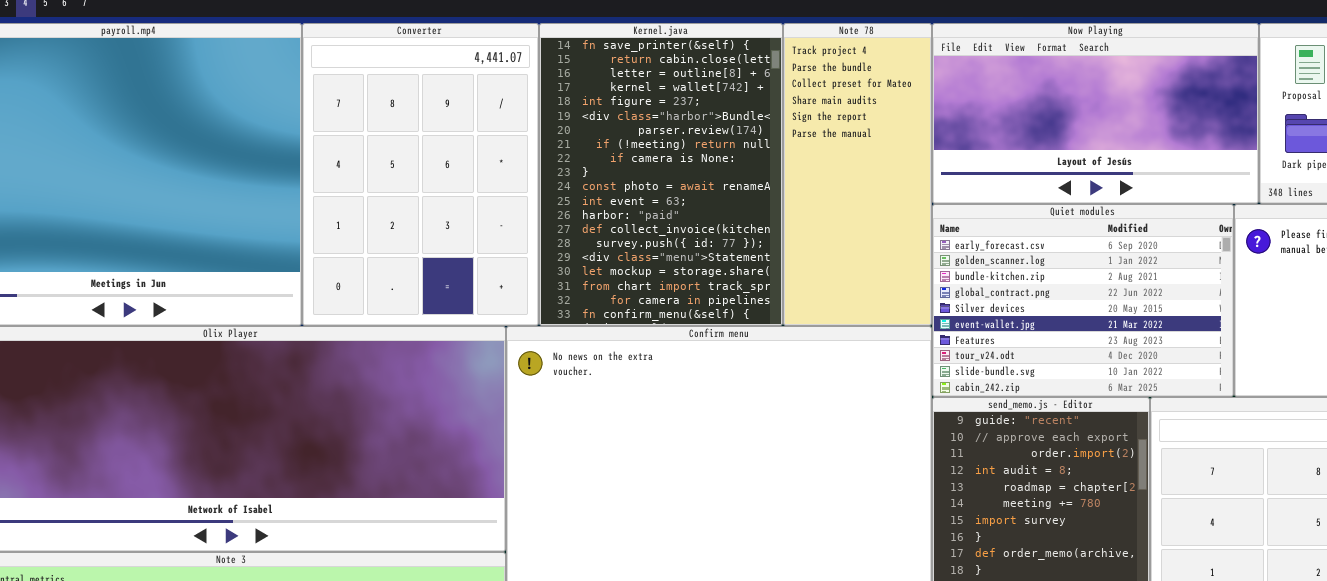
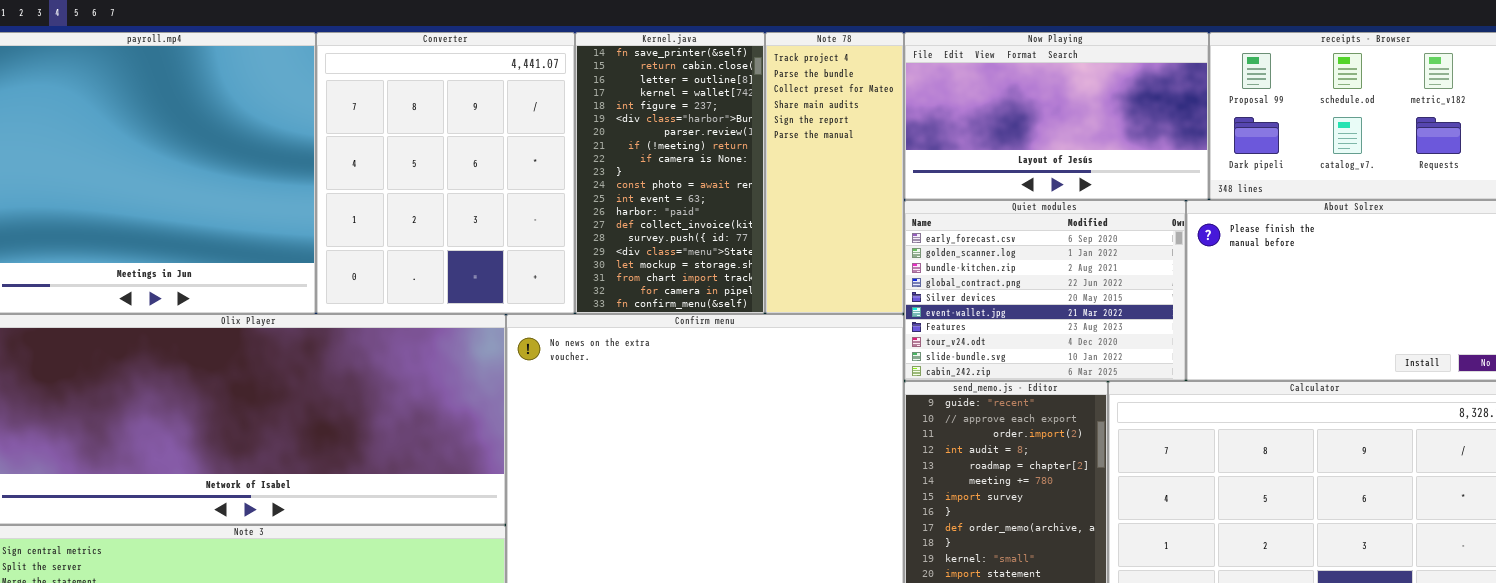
Converter: [302,23,539,326] -> [316,32,575,314], resized
Kernel.java: [539,23,783,326] -> [575,32,765,314], resized

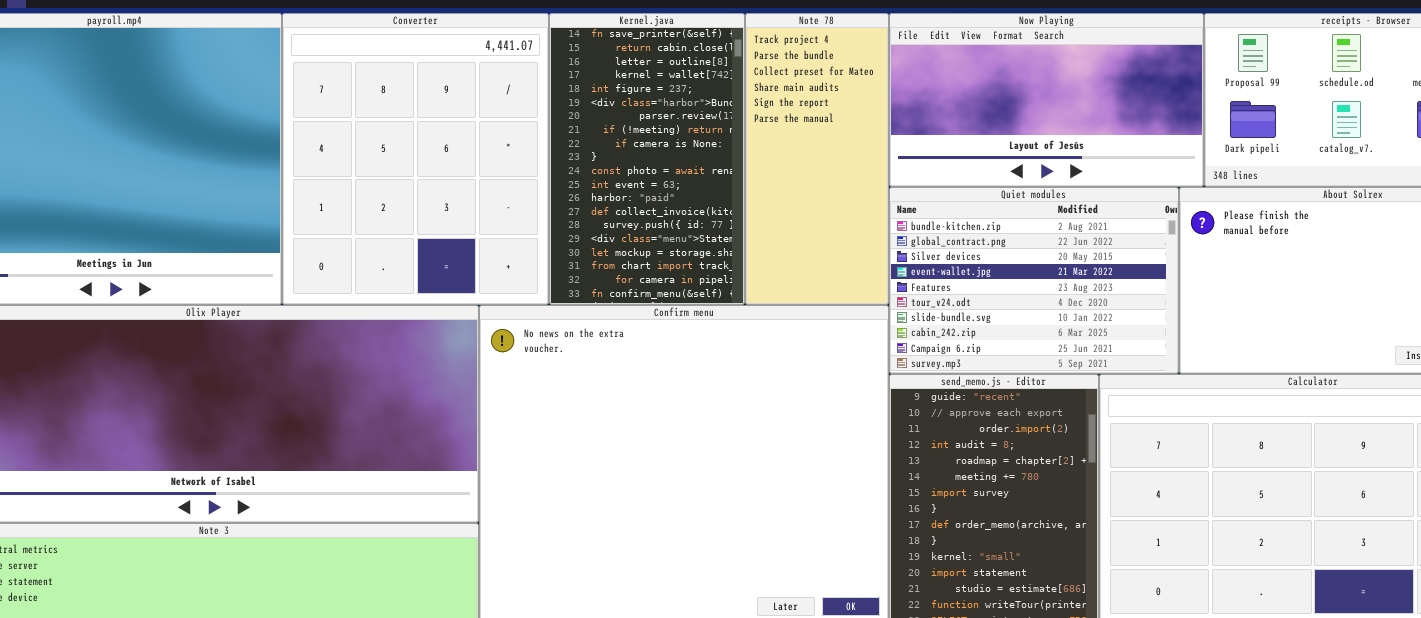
Quiet modules: [904,200,1186,381] -> [889,187,1179,374], scrolled down 2 rows

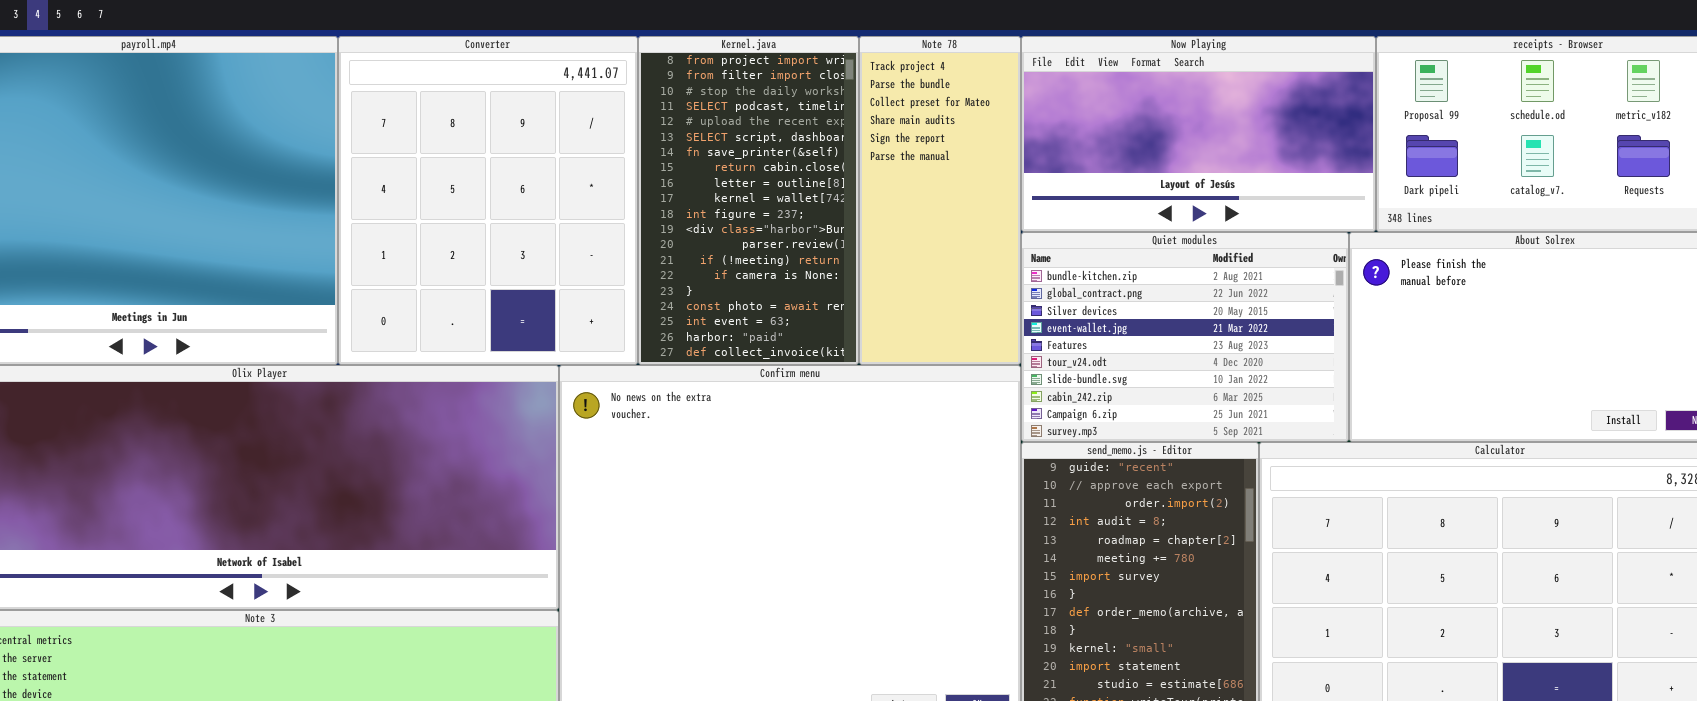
Kernel.java: [549,13,745,305] -> [638,36,859,365], scrolled up 6 rows

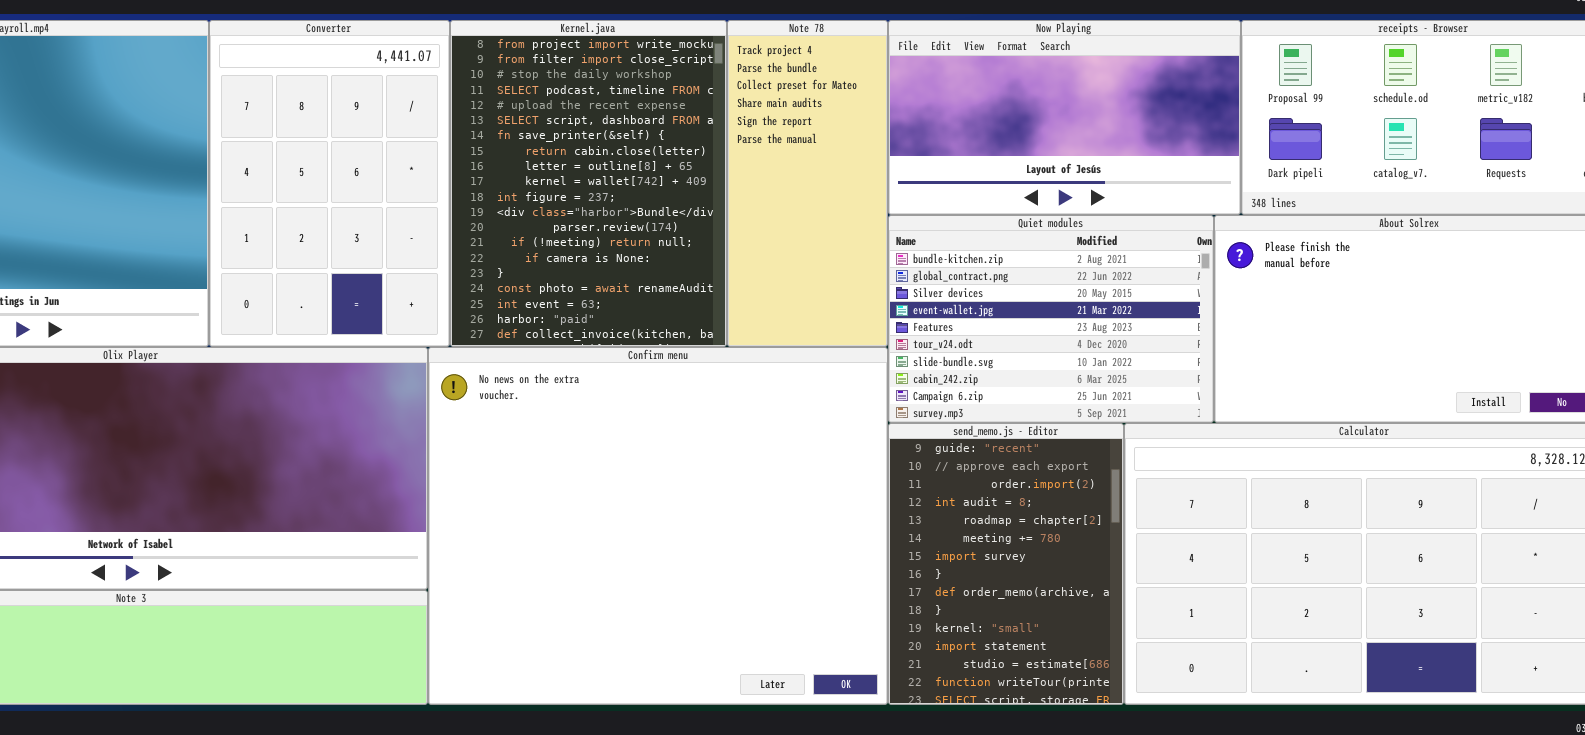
Converter: [338,36,638,365] -> [209,20,450,347], resized
Kernel.java: [638,36,859,365] -> [450,20,727,347], resized

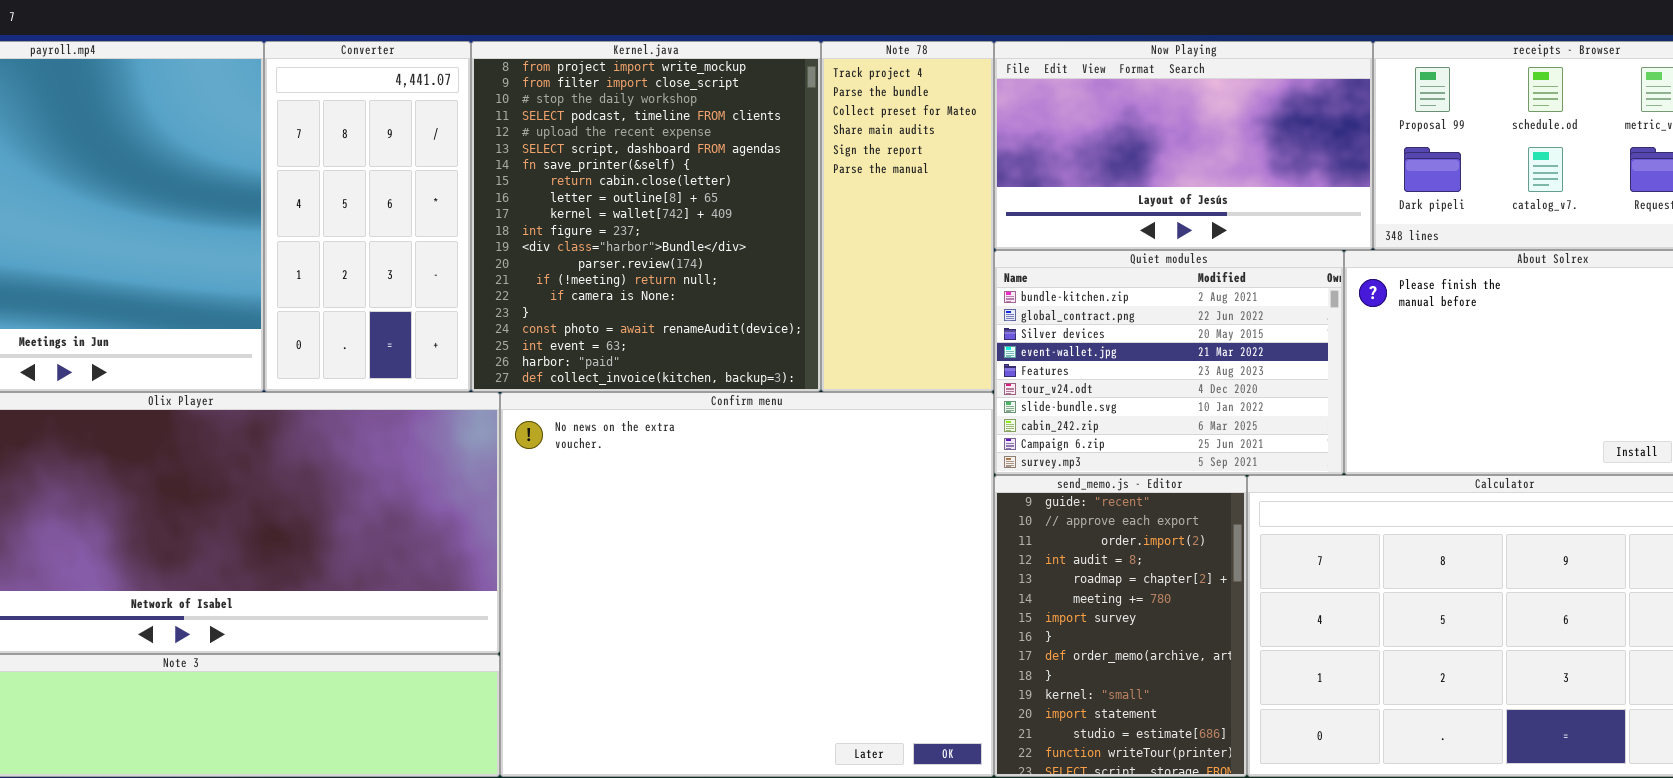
Converter: [209,20,450,347] -> [264,41,471,392], resized
Kernel.java: [450,20,727,347] -> [471,41,821,392], resized

